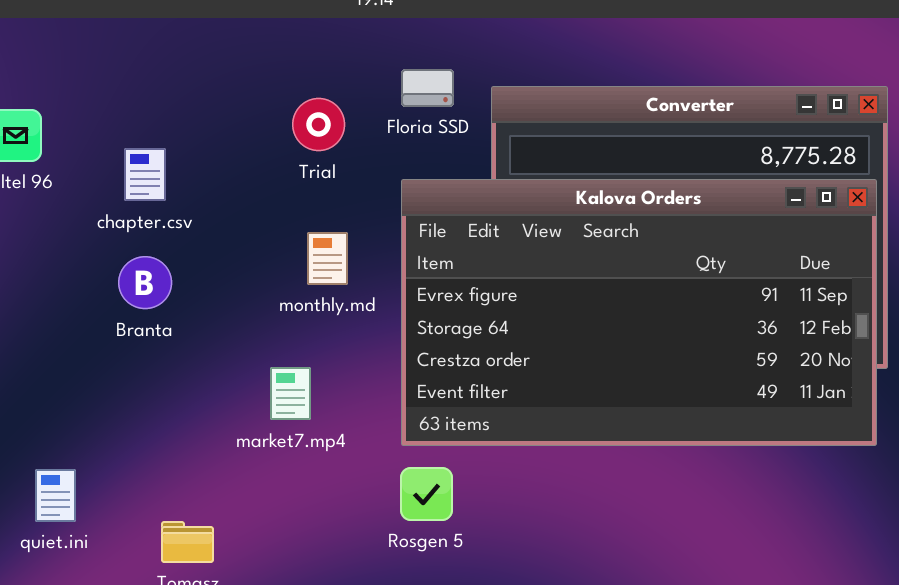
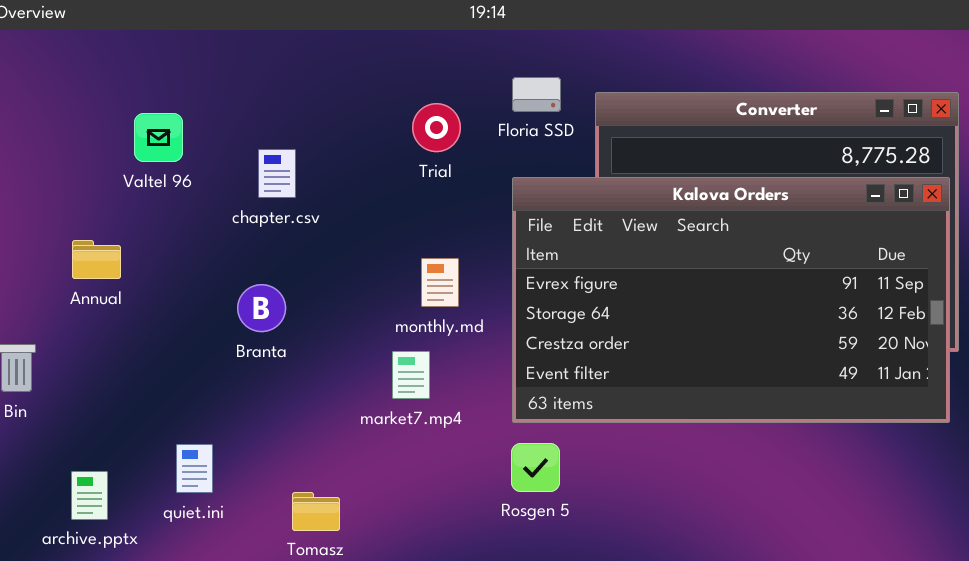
monthly.md: [307,232,348,285] -> [421,258,459,307], moved
Branta: [118,256,172,309] -> [237,284,286,332], moved

